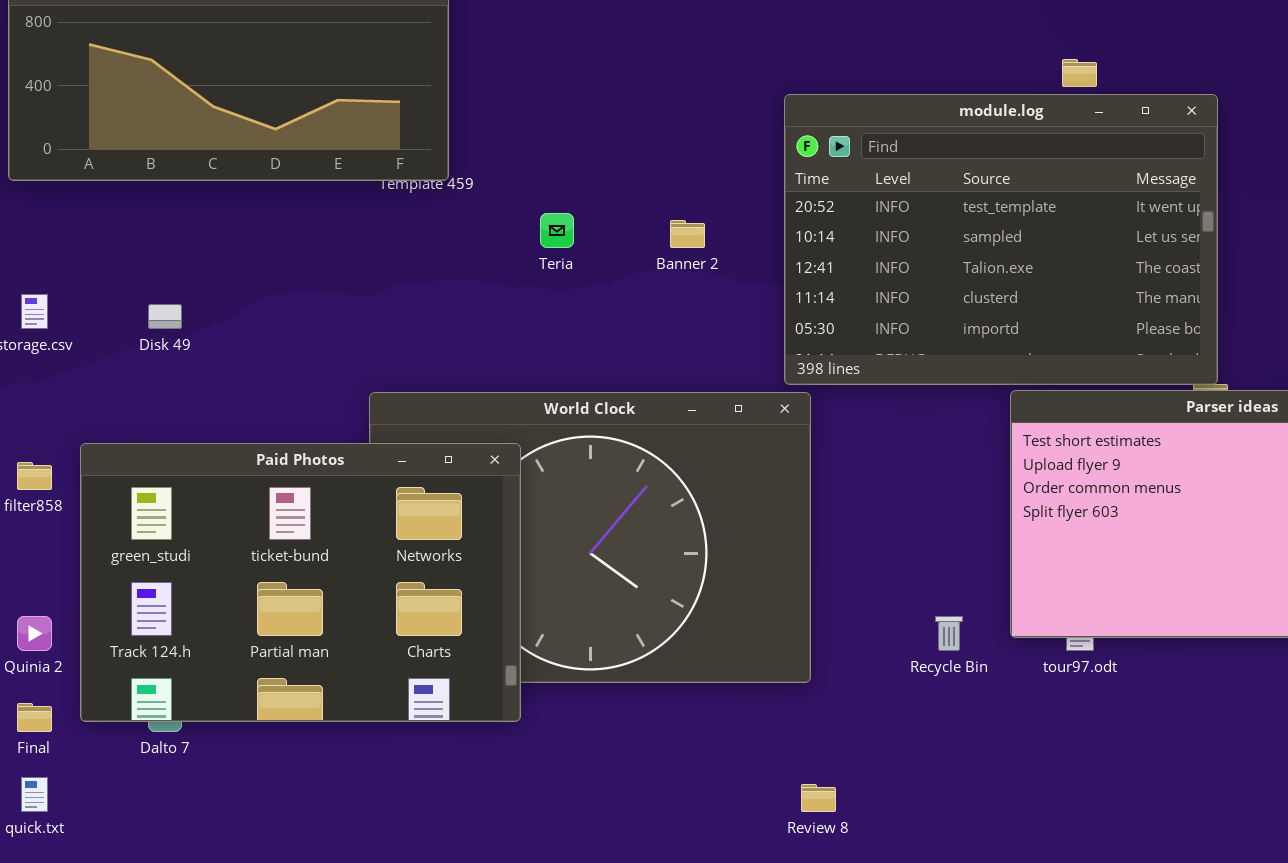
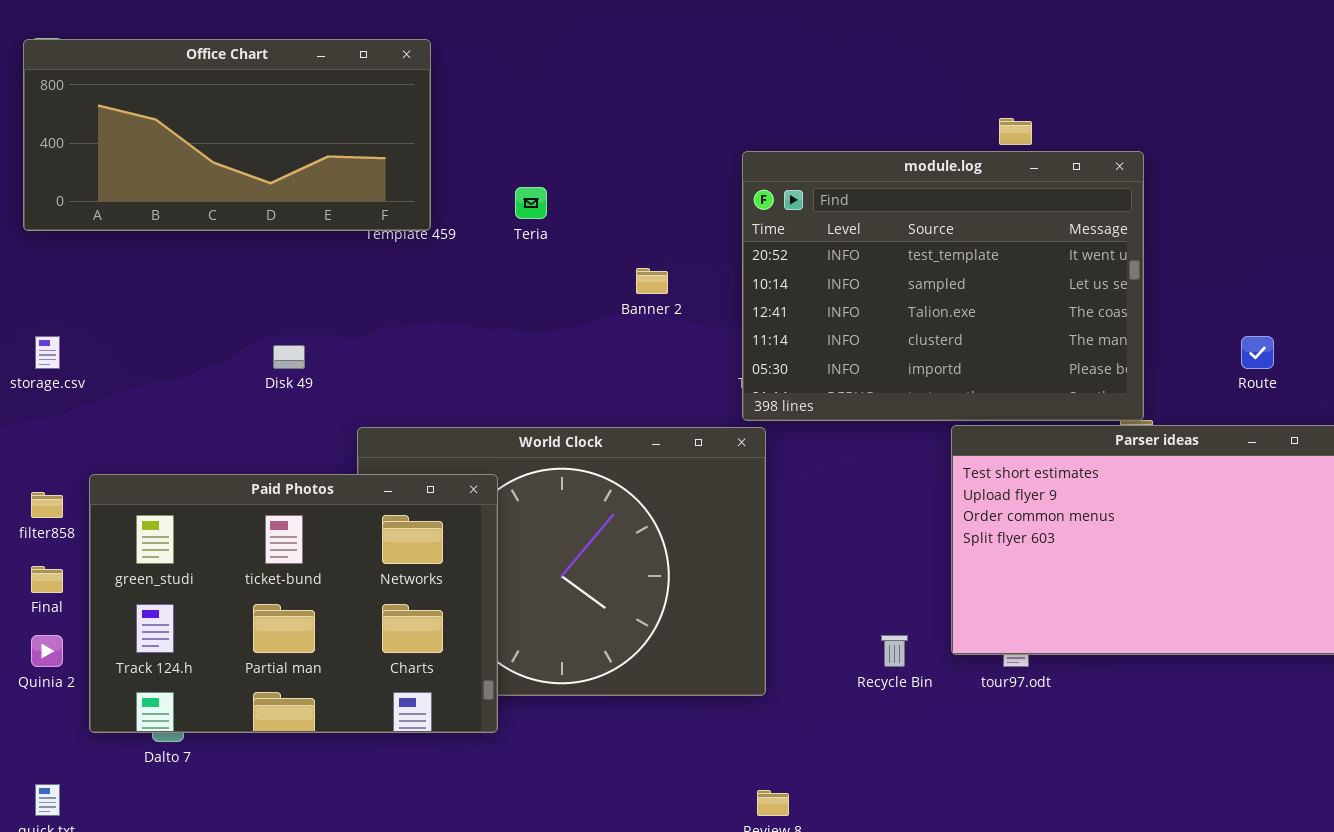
Teria: [540,213,574,248] -> [515,187,547,219], moved
Disk 49: [148,304,182,329] -> [273,345,305,369], moved
Final: [17,703,52,732] -> [31,566,63,593], moved

